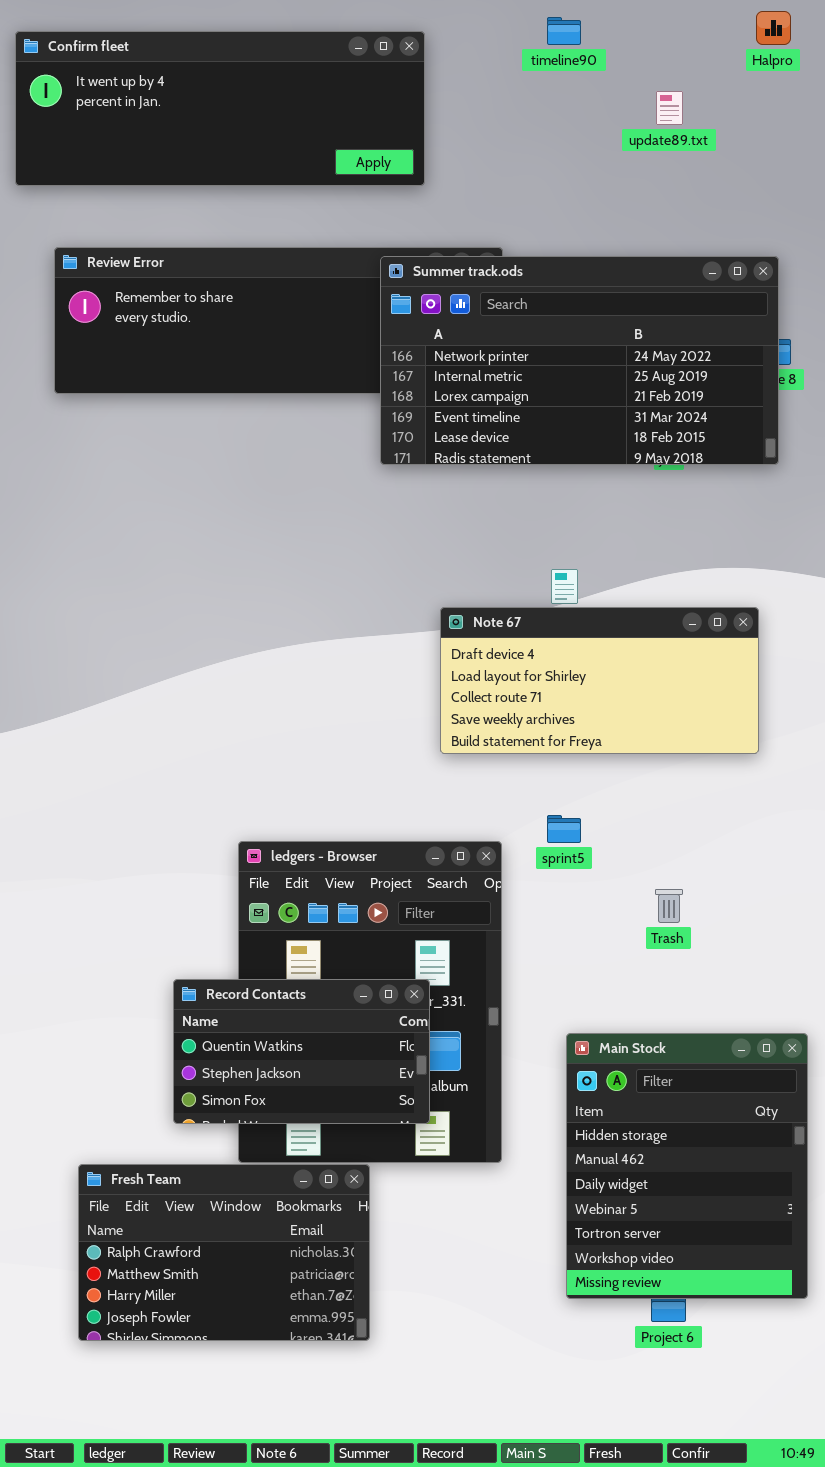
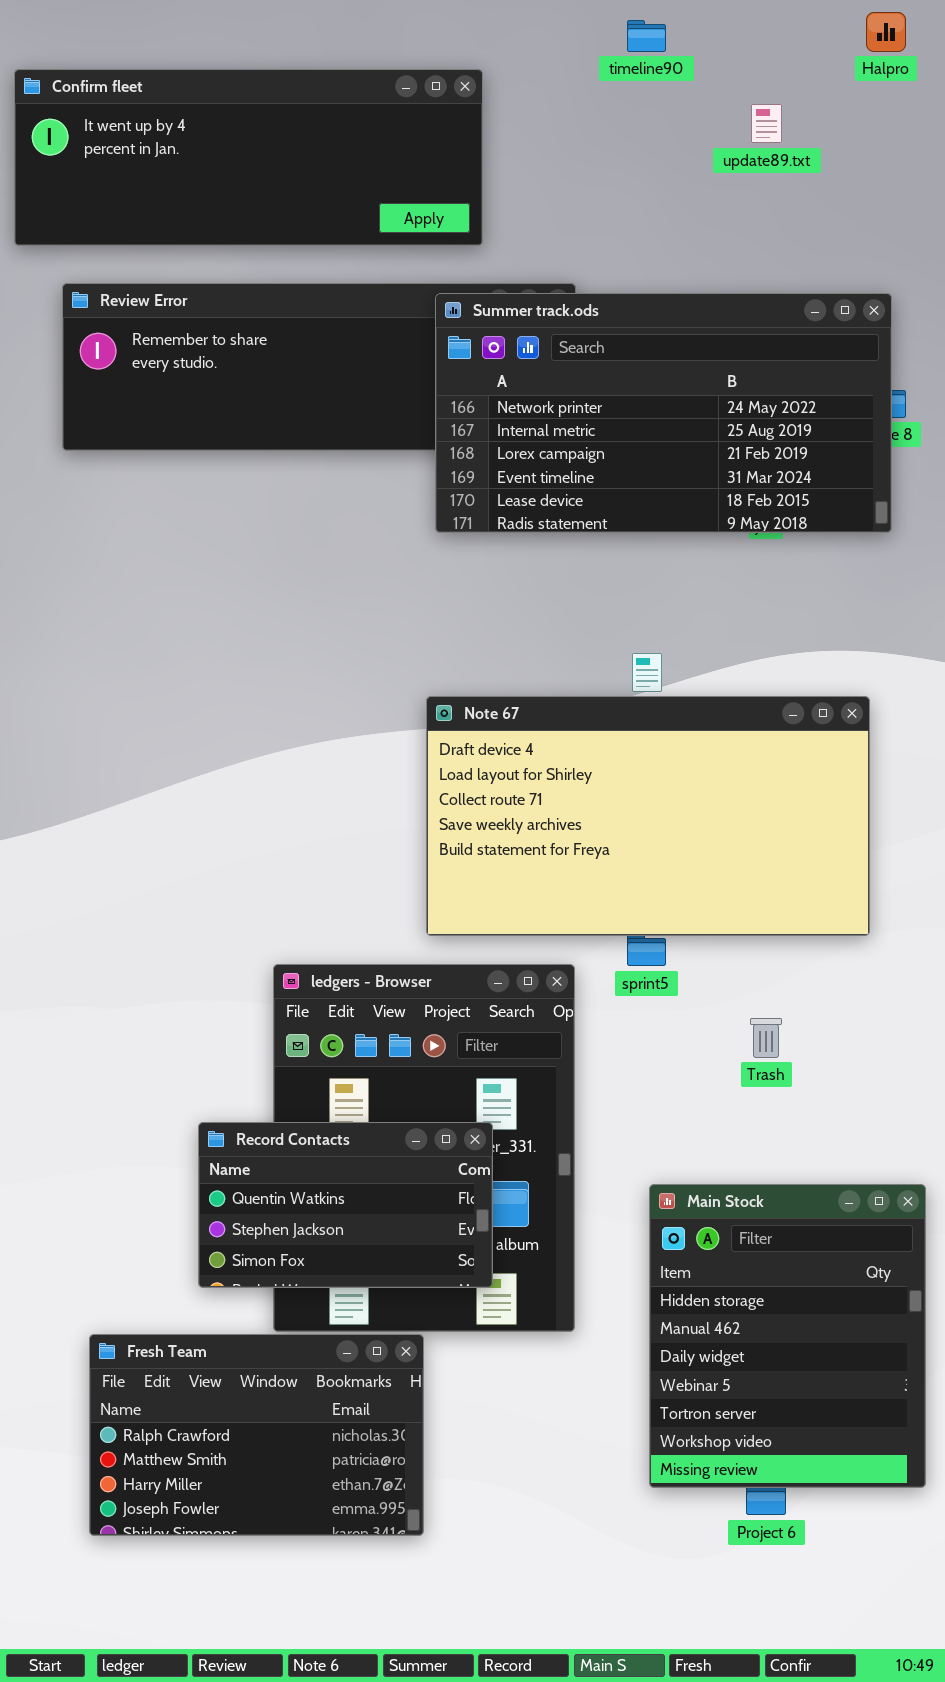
Confirm fleet: [15,31,425,186] -> [14,69,483,246], moved
Note 67: [440,607,759,754] -> [426,696,870,936], resized

